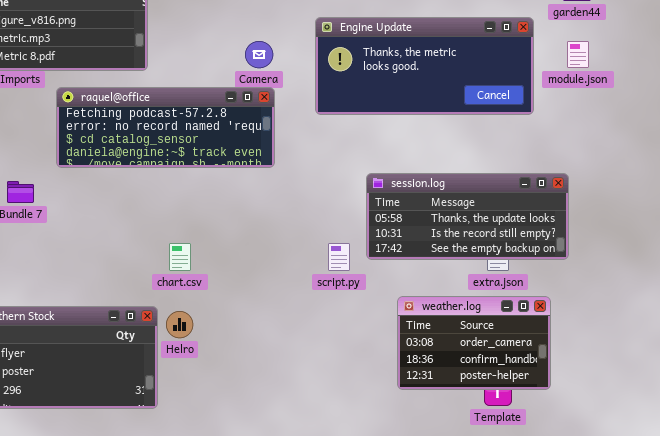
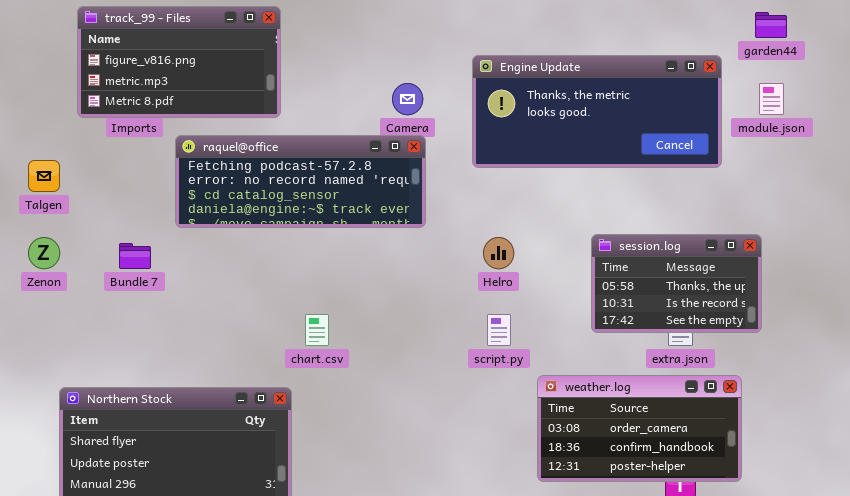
session.log: [366,173,569,260] -> [591,234,762,333], resized
weather.log: [397,296,551,390] -> [537,375,742,482], resized
Helro: [166,311,193,338] -> [483,237,514,269], moved

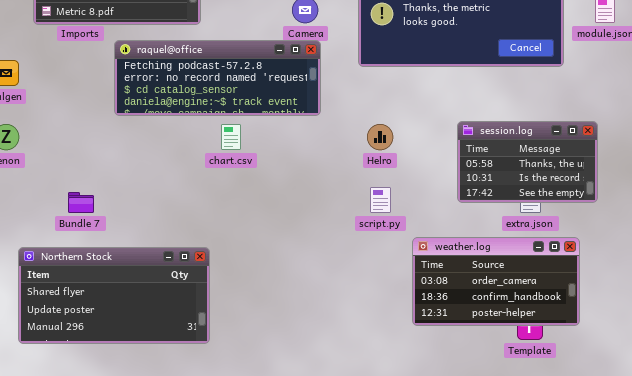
Bundle 7: [119,243,151,269] -> [68,192,94,213], moved
chart.csv: [305,314,329,346] -> [221,124,241,150], moved

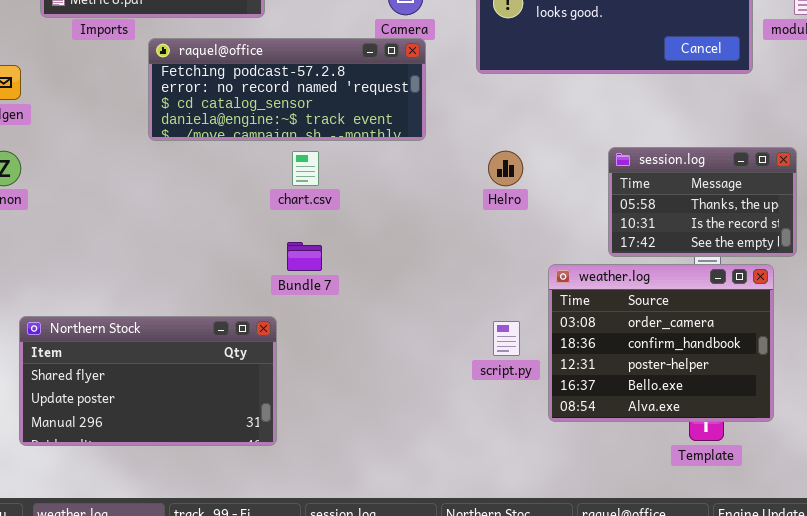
script.py: [370,187,391,213] -> [493,321,520,356], moved
Bundle 7: [68,192,94,213] -> [287,242,322,271], moved
weather.log: [412,237,580,326] -> [548,264,774,422], resized

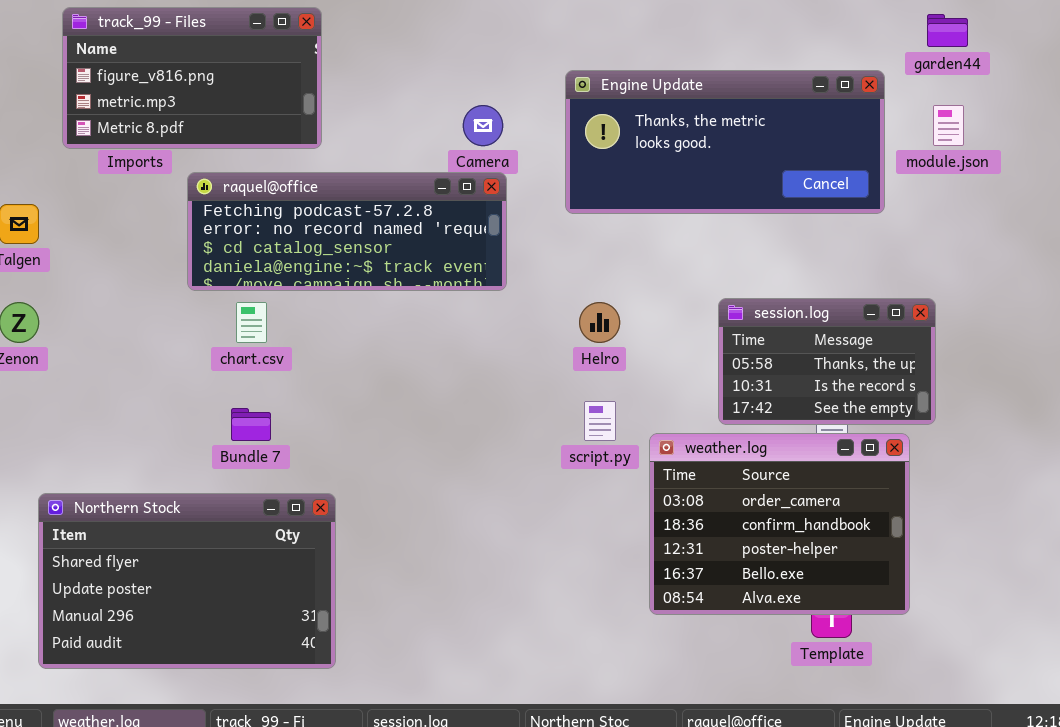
chart.csv: [292,151,319,186] -> [236,302,267,343], moved
Bundle 7: [287,242,322,271] -> [231,408,271,441], moved
Northern Stock: [19,316,277,446] -> [38,493,336,669], resized
script.py: [493,321,520,356] -> [584,401,616,441], moved

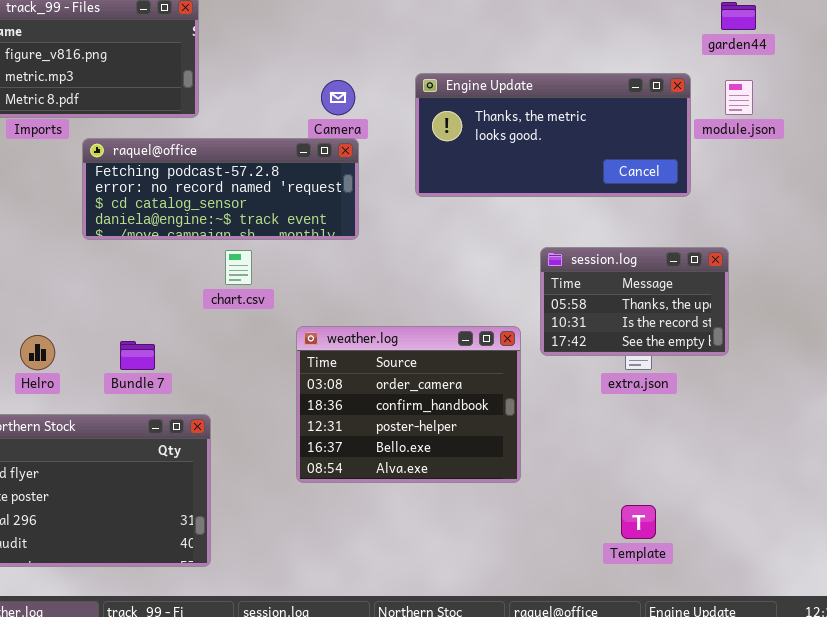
Engine Update: [565,70,885,214] -> [415,73,691,197], moved
chart.csv: [236,302,267,343] -> [225,250,252,285], moved
Helro: [579,302,620,343] -> [20,335,55,370], moved
weather.log: [649,433,910,615] -> [296,326,521,483], moved

